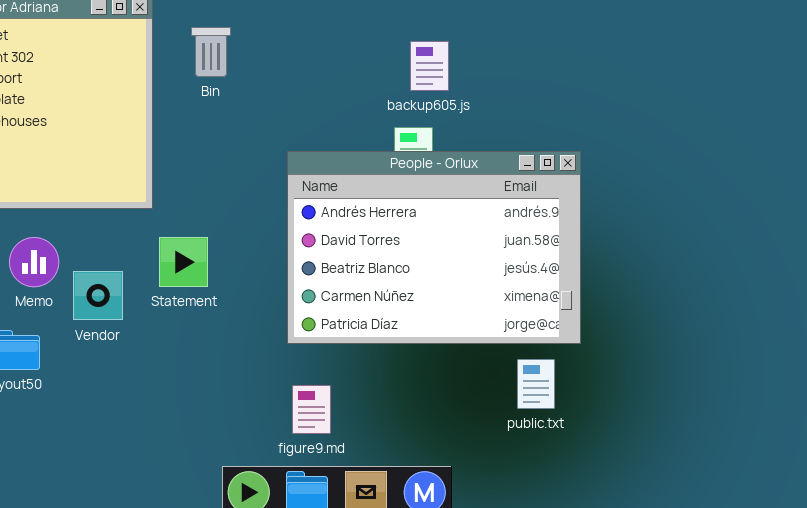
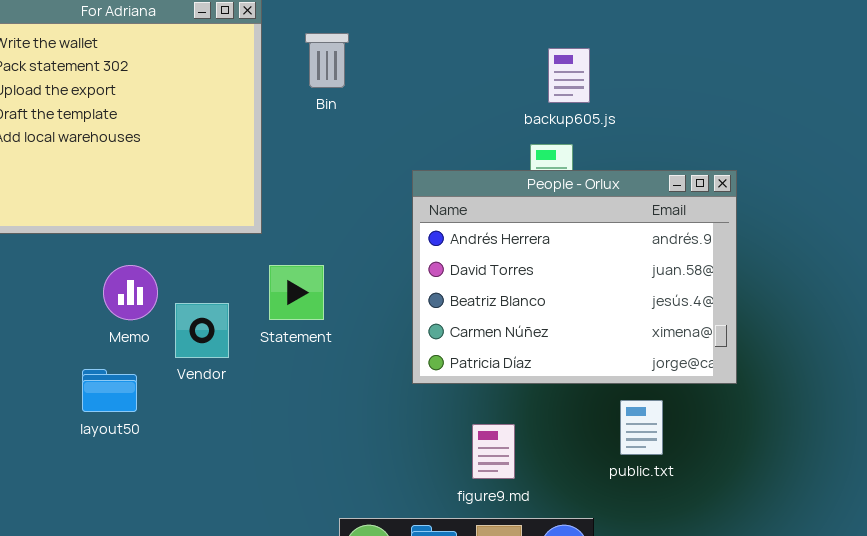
public.txt: [517,359,555,409] -> [620,400,663,455], moved
figure9.md: [292,385,331,434] -> [472,424,515,479], moved

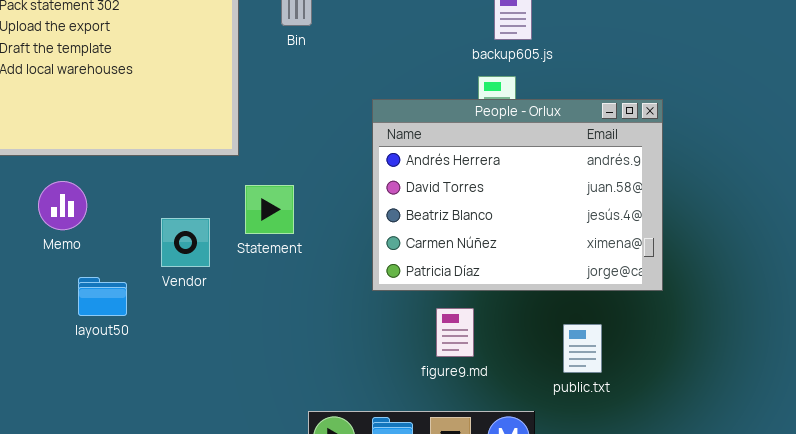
Memo: [103,265,158,320] -> [38,181,87,230], moved
public.txt: [620,400,663,455] -> [563,324,602,373], moved
figure9.md: [472,424,515,479] -> [436,308,474,357], moved

